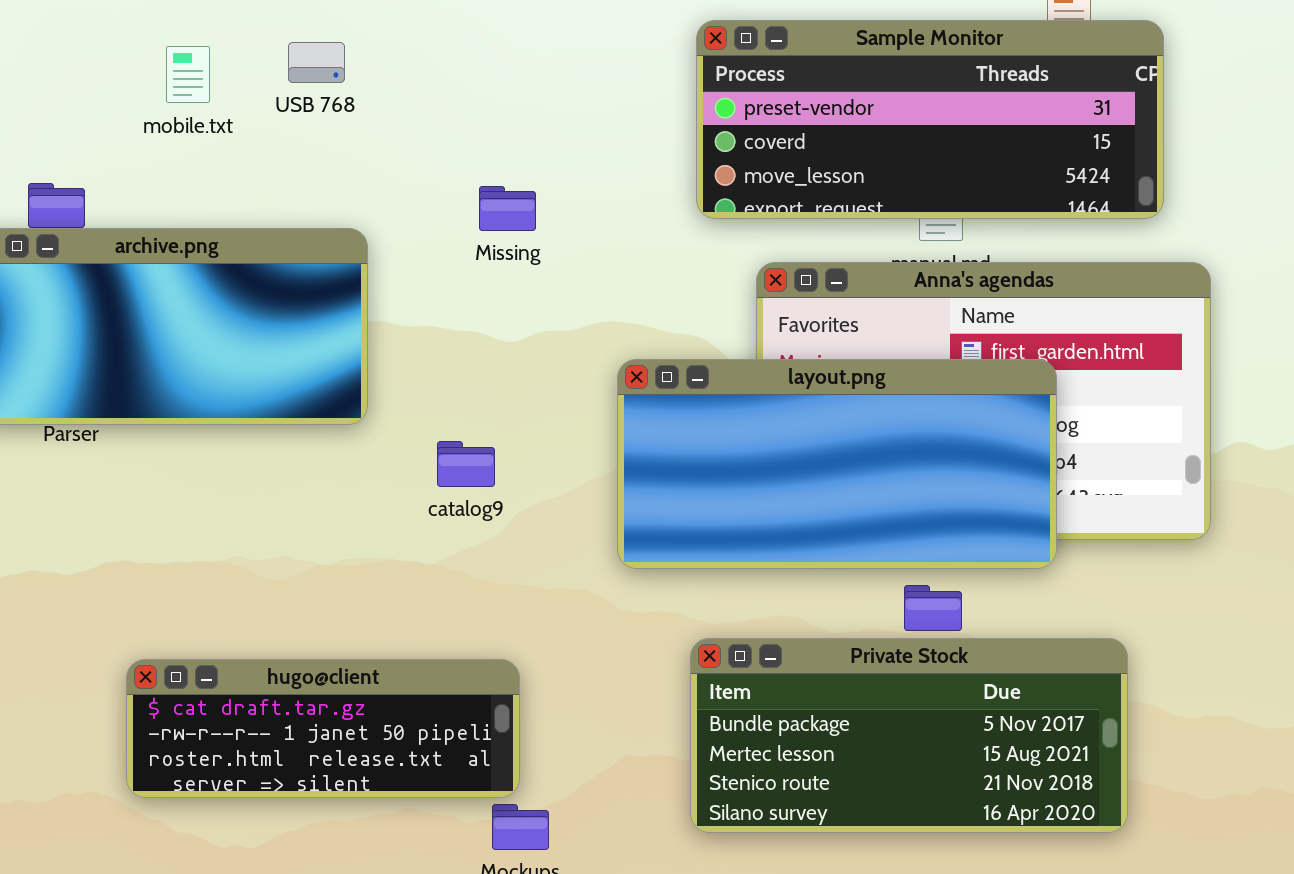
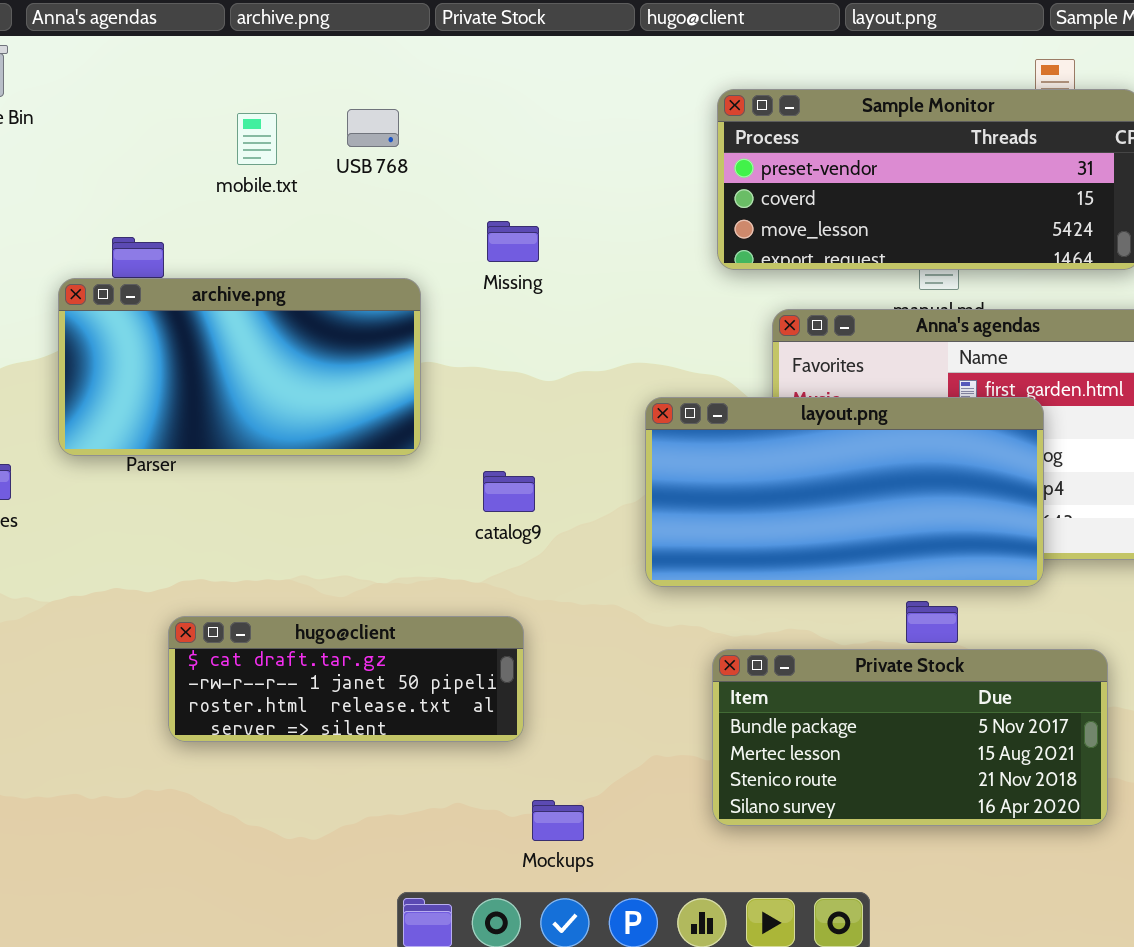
Missing: [479,186,536,231] -> [487,221,539,262], moved
hugo@client: [126,659,520,798] -> [168,616,524,742], moved

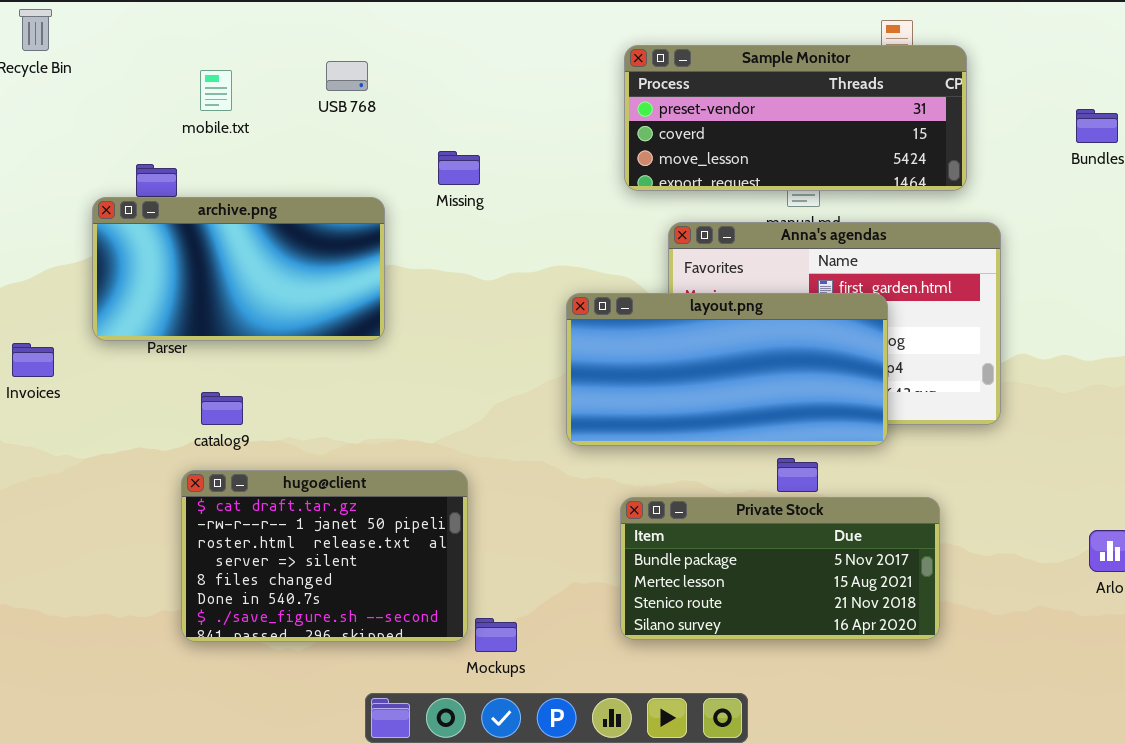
mobile.txt: [237,113,277,165] -> [200,70,232,111], moved
catalog9: [483,471,535,512] -> [201,392,243,425], moved
hugo@client: [168,616,524,742] -> [181,470,468,642], resized

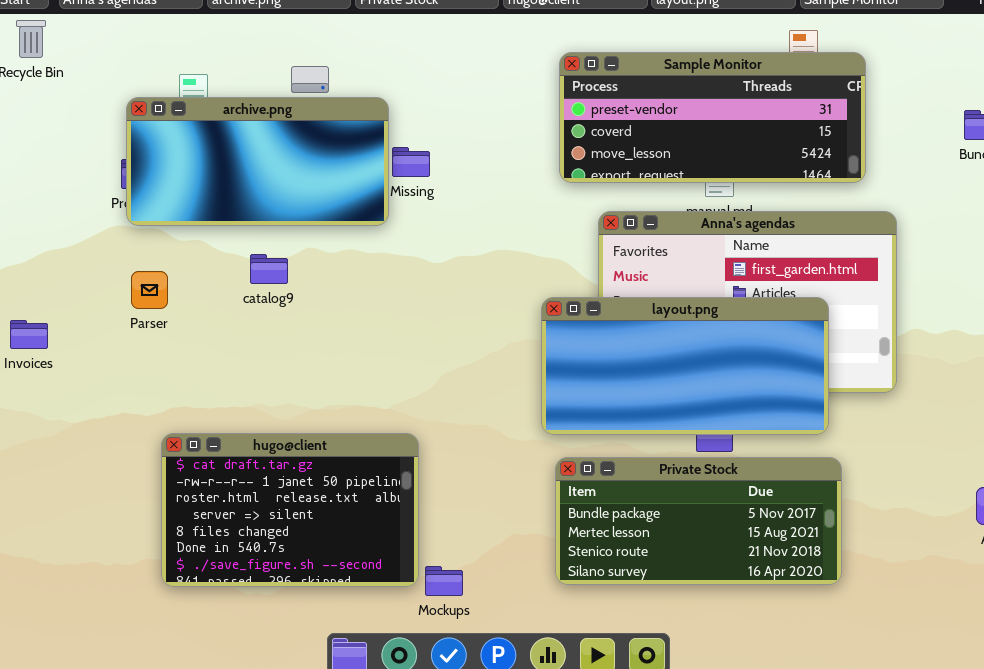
archive.png: [92,197,385,341] -> [126,97,389,226], moved
layout.png: [566,293,888,446] -> [541,297,829,435], moved
catalog9: [201,392,243,425] -> [250,254,288,284], moved

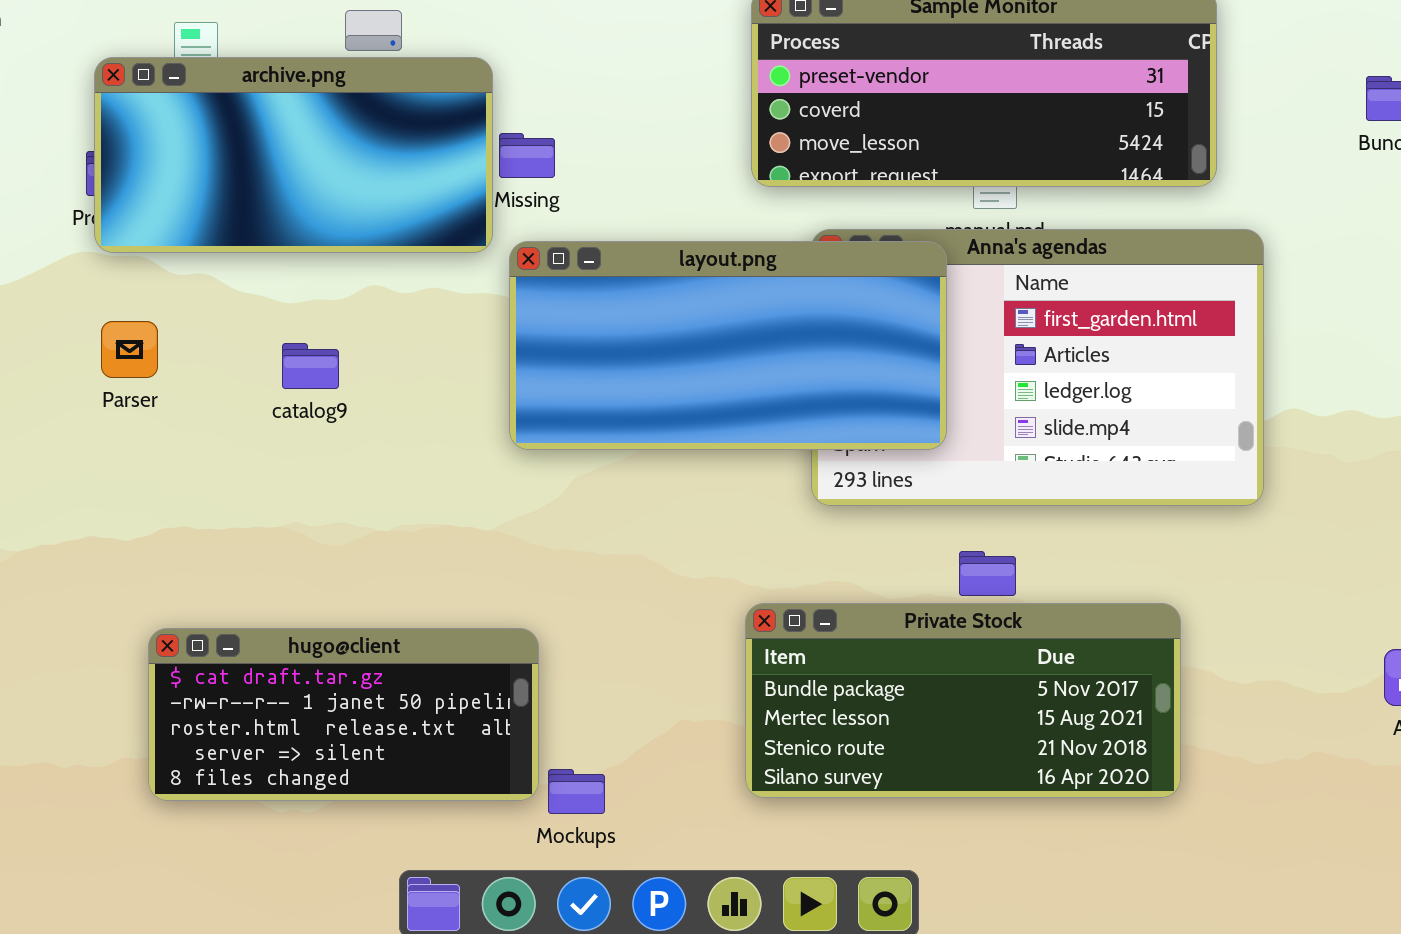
catalog9: [250,254,288,284] -> [282,343,339,389], moved
layout.png: [541,297,829,435] -> [509,241,947,450], moved
hugo@client: [161,433,419,587] -> [148,628,539,801], resized

